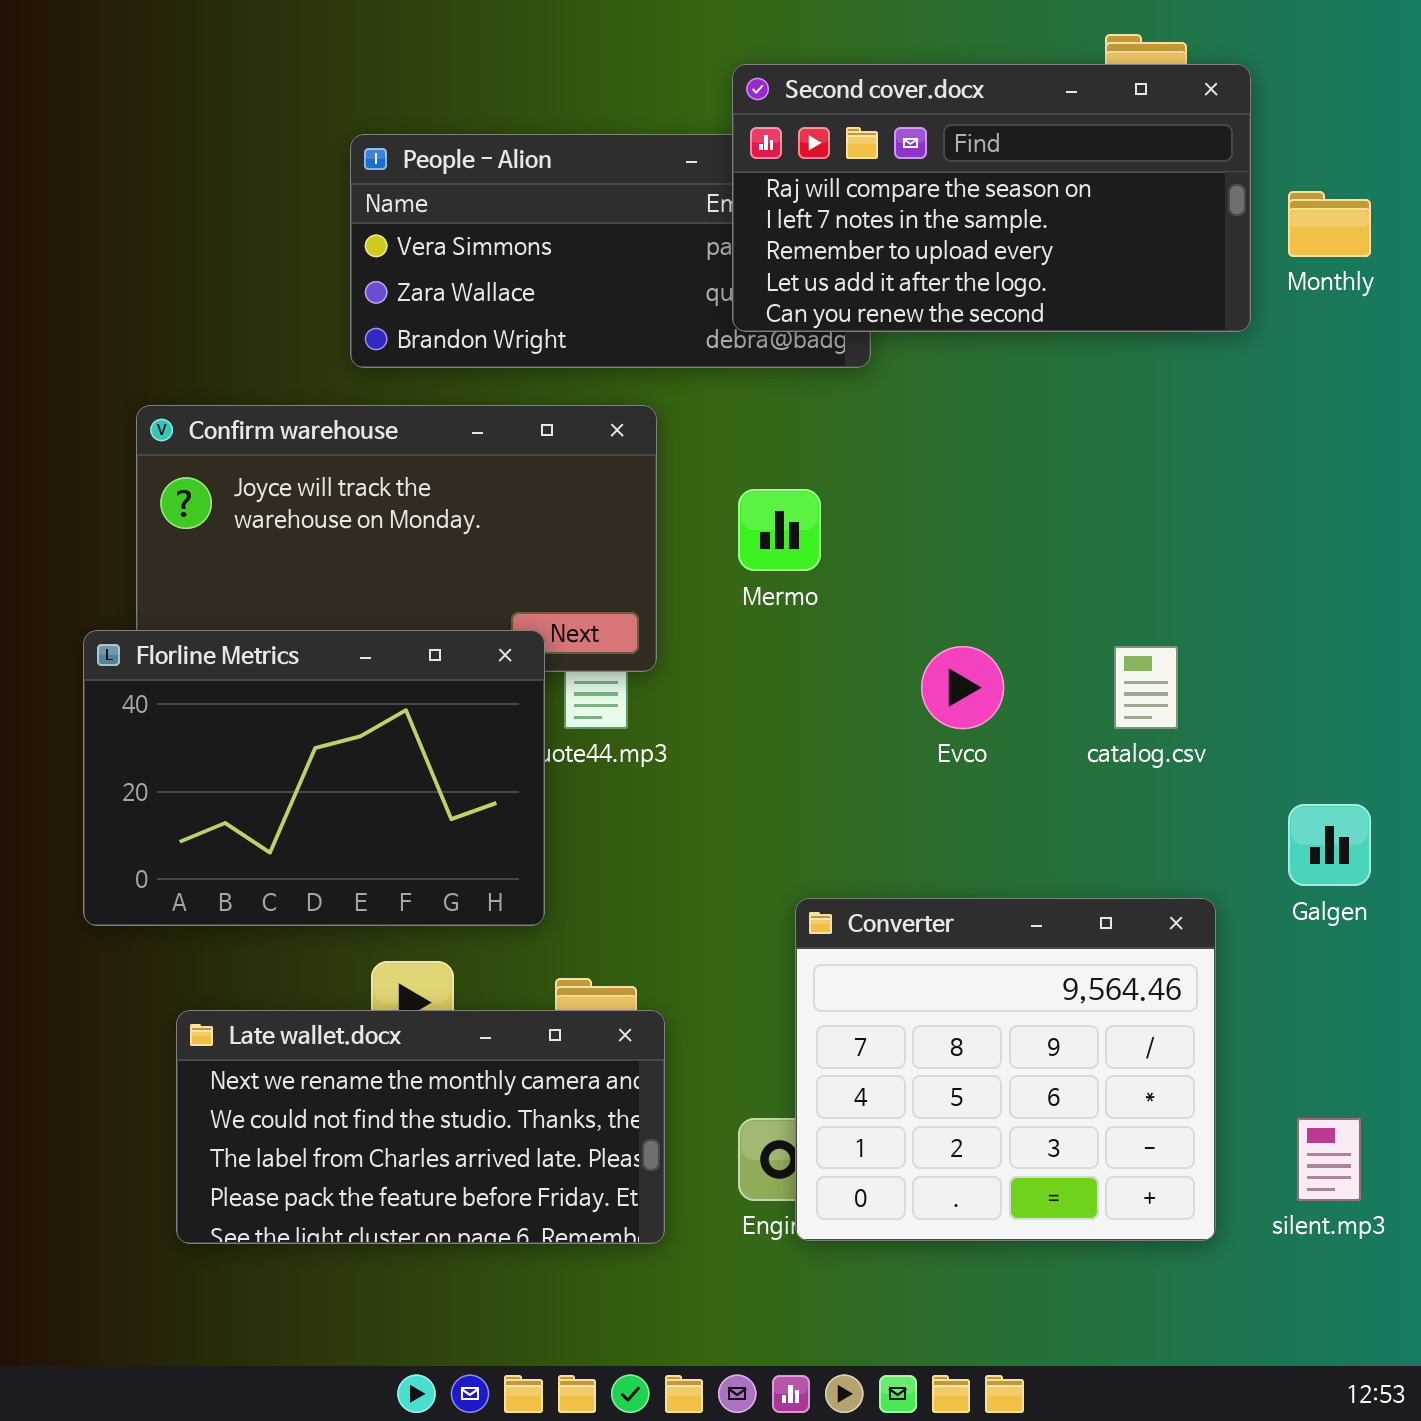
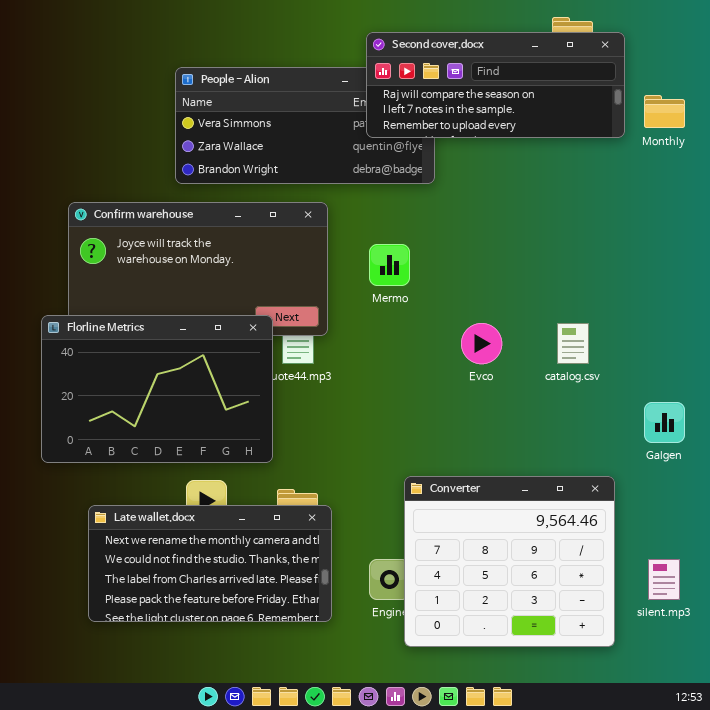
Second cover.docx: [732,64,1251,332] -> [366,32,625,138], resized
Converter: [795,898,1216,1241] -> [404,476,615,647], moved

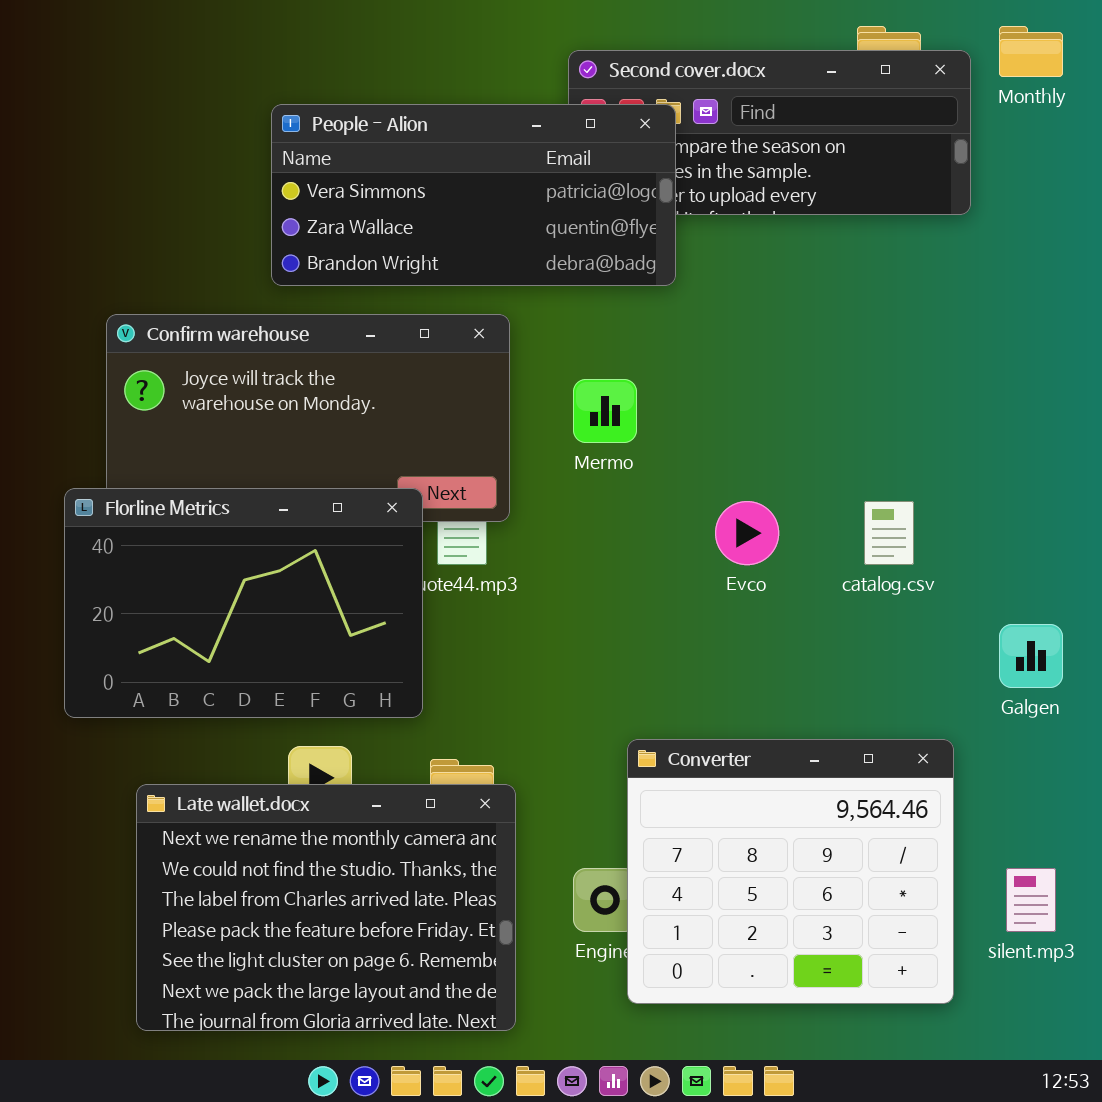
People - Alion: [175,67,435,184] -> [271,104,676,286], raised
Monthly: [644,95,685,128] -> [999,26,1063,77], moved
Late wallet.docx: [88,505,332,622] -> [136,784,516,1031], resized

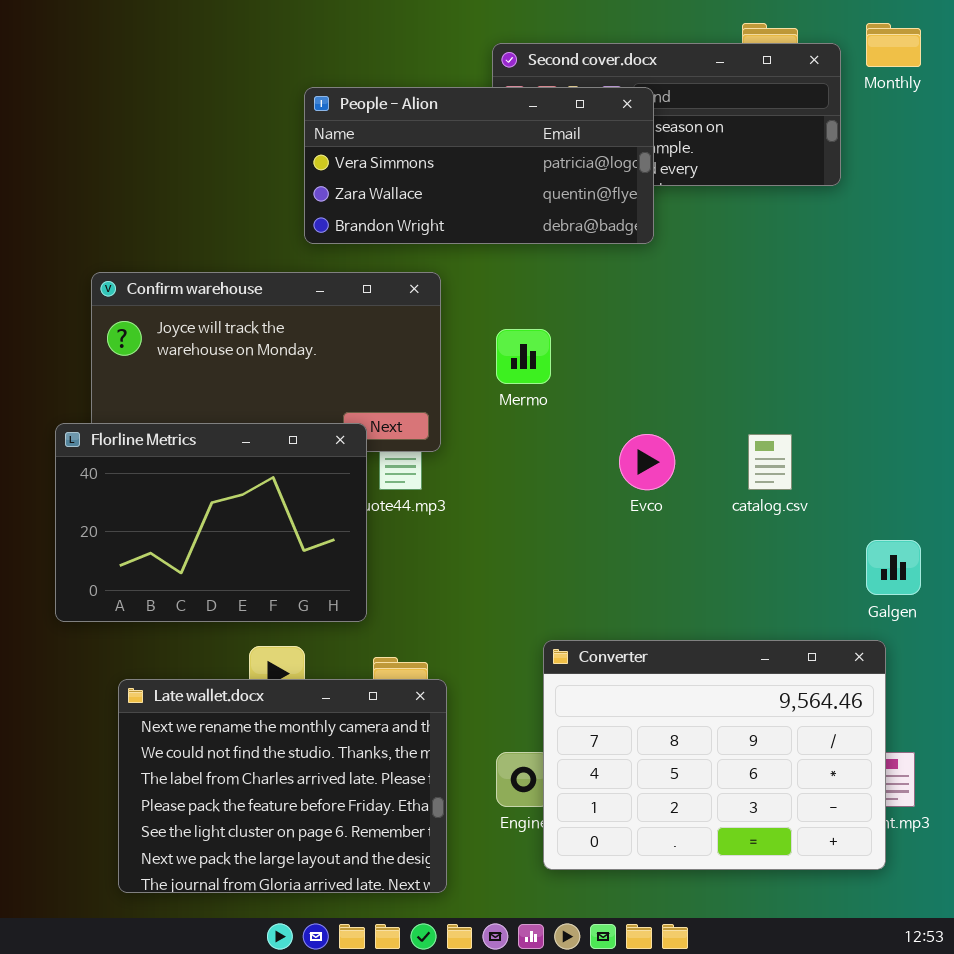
People - Alion: [271,104,676,286] -> [304,87,654,244], moved
Converter: [627,739,954,1004] -> [543,640,886,870], resized

